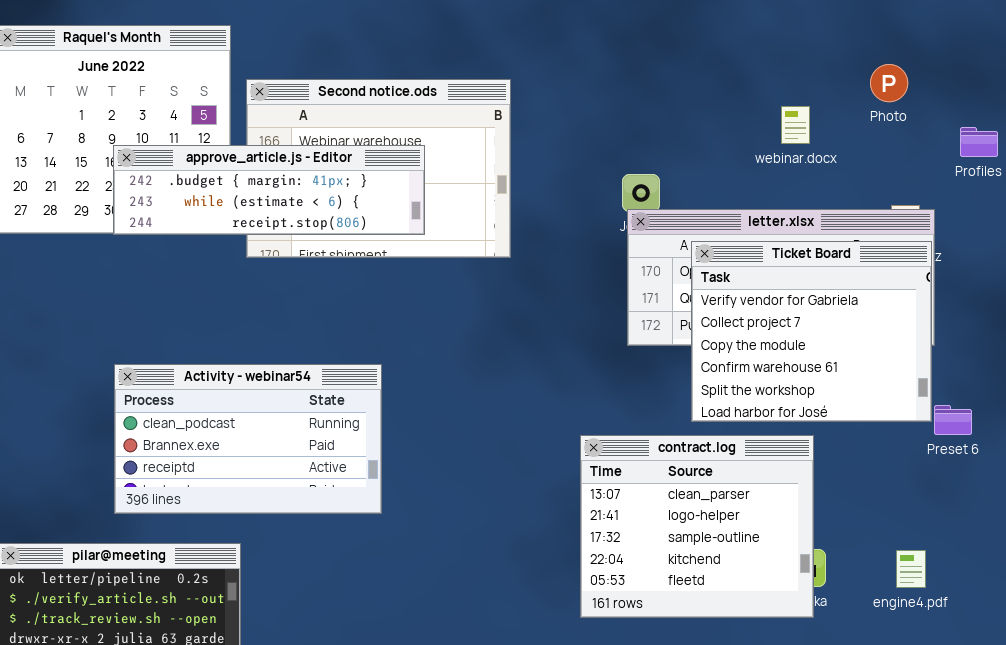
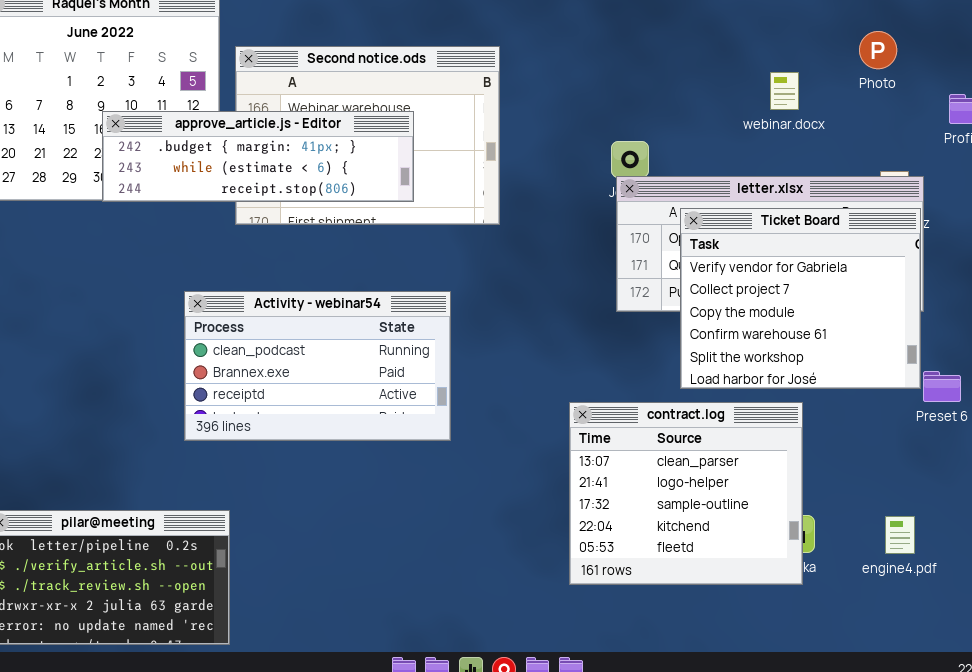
Activity - webinar54: [114,364,382,514] -> [184,291,451,441], moved

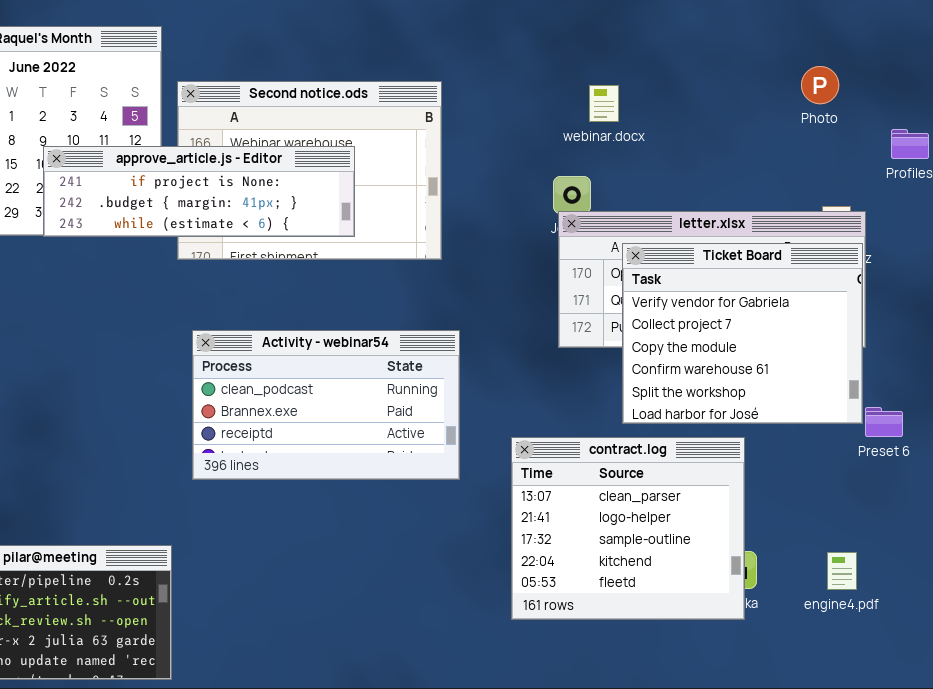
webinar.docx: [770,72,799,110] -> [589,85,619,122], moved
approve_article.js - Editor: [102,111,414,202] -> [43,146,355,237], scrolled up 1 row
Activity - webinar54: [184,291,451,441] -> [192,330,460,480], moved

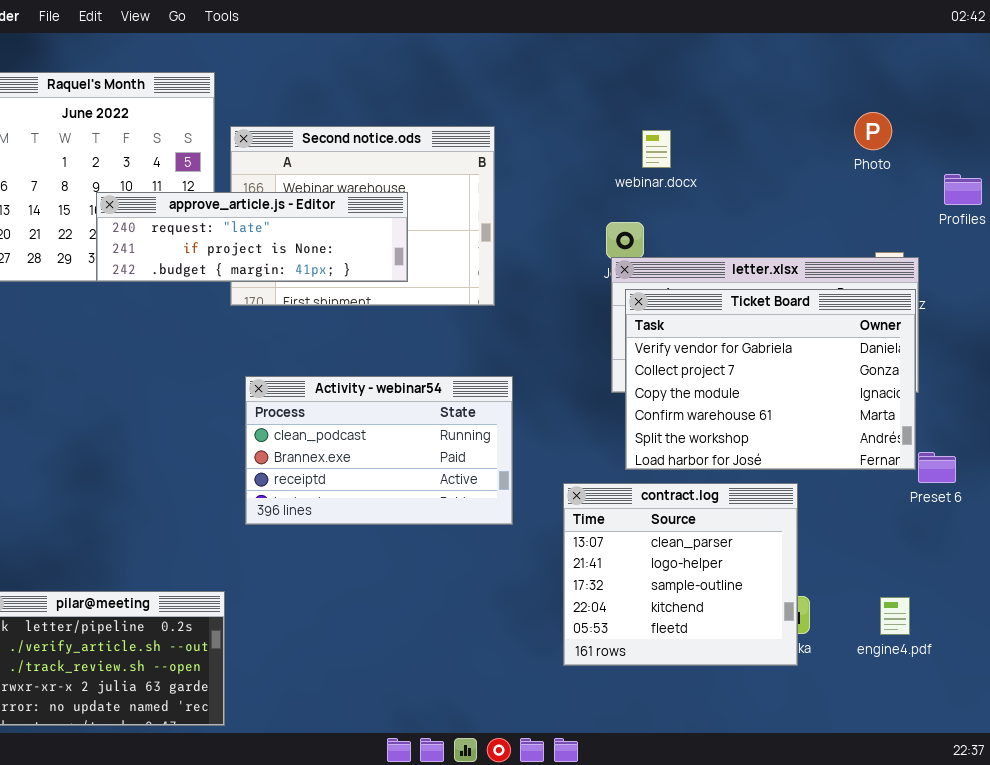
approve_article.js - Editor: [43,146,355,237] -> [96,192,408,282], scrolled up 1 row
Ticket Board: [622,243,863,424] -> [625,289,916,470], resized

